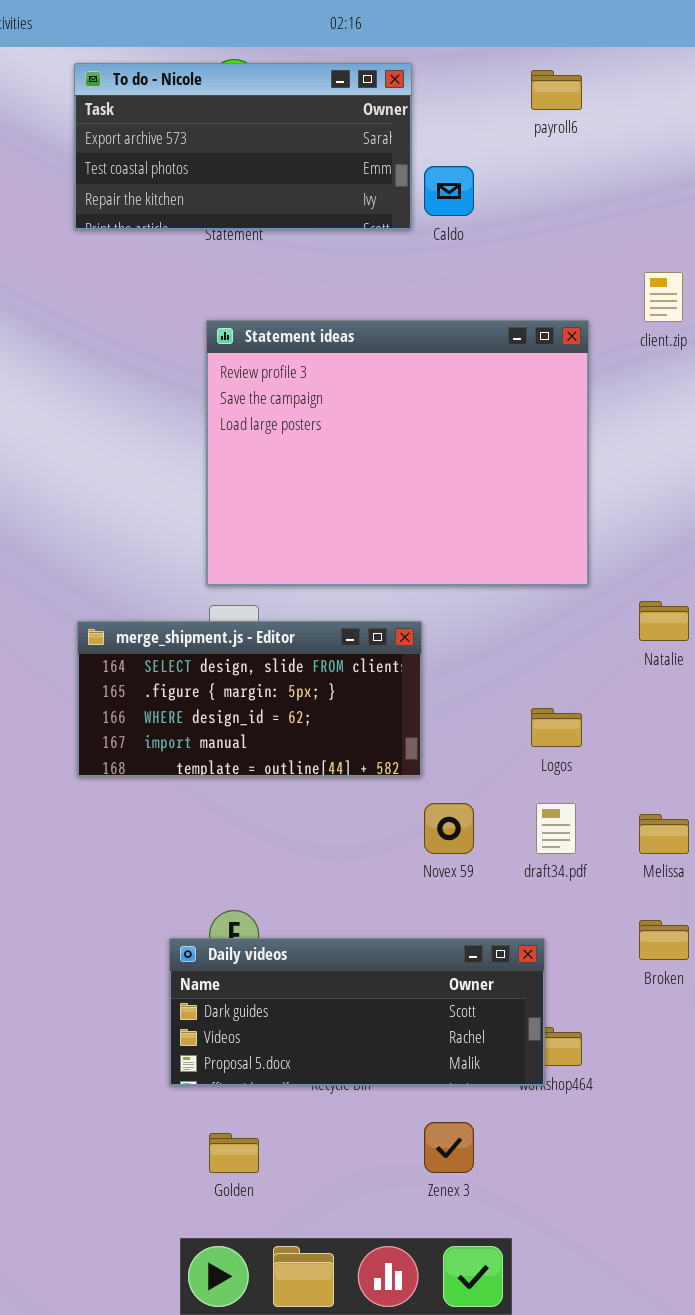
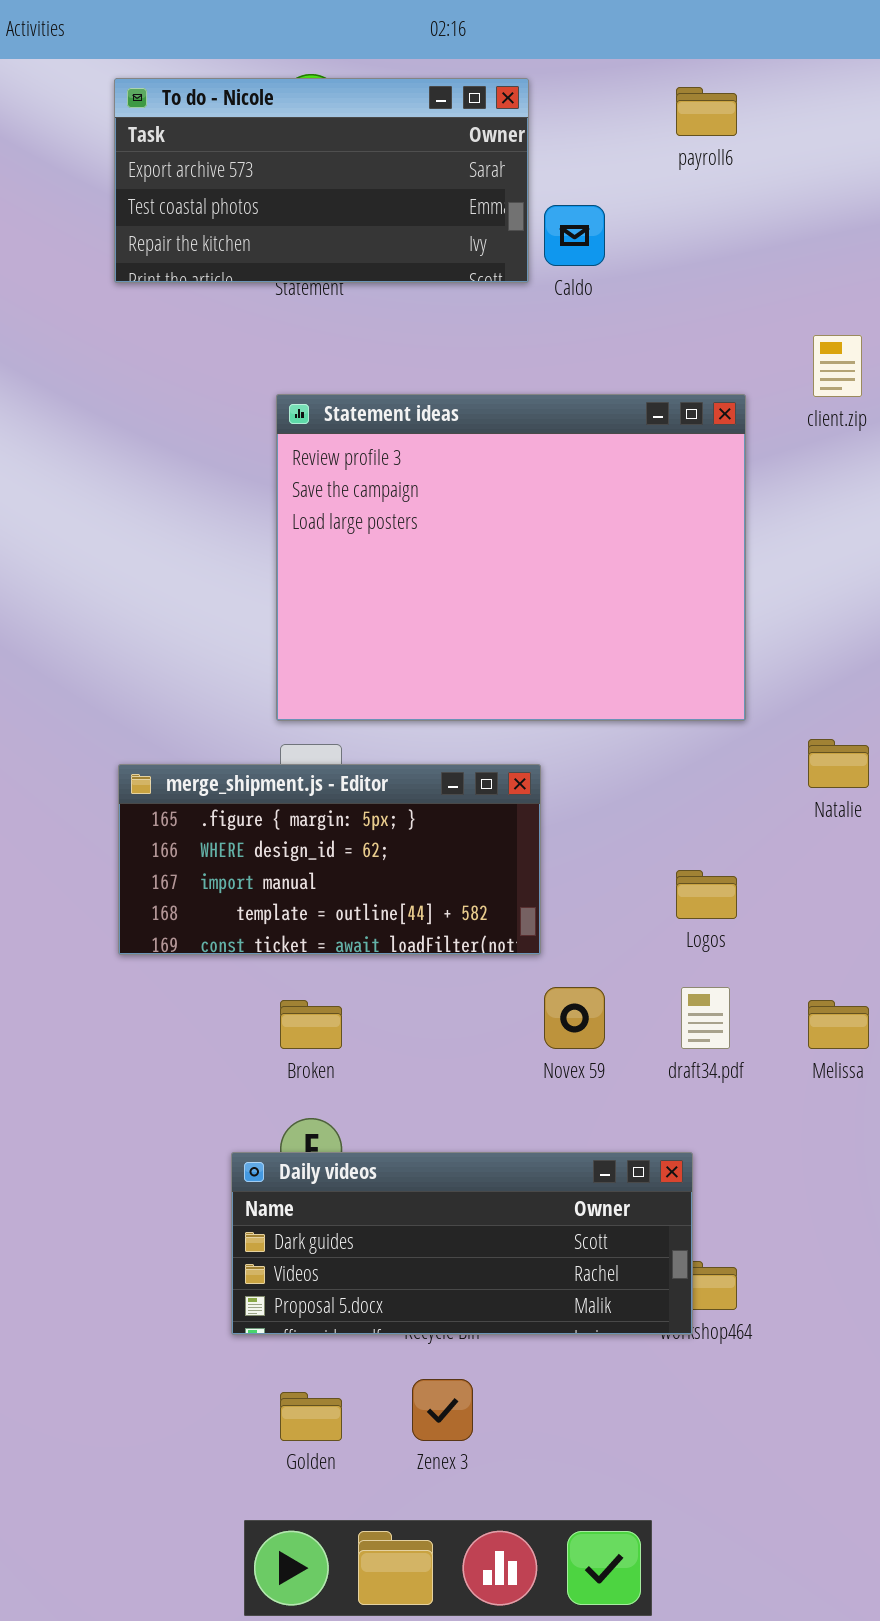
merge_shipment.js - Editor: [77,621,422,777] -> [118,764,541,955], scrolled down 1 row
Broken: [639,920,689,960] -> [280,1000,342,1049], moved
Zenex 3: [424,1122,474,1173] -> [412,1379,473,1441], moved

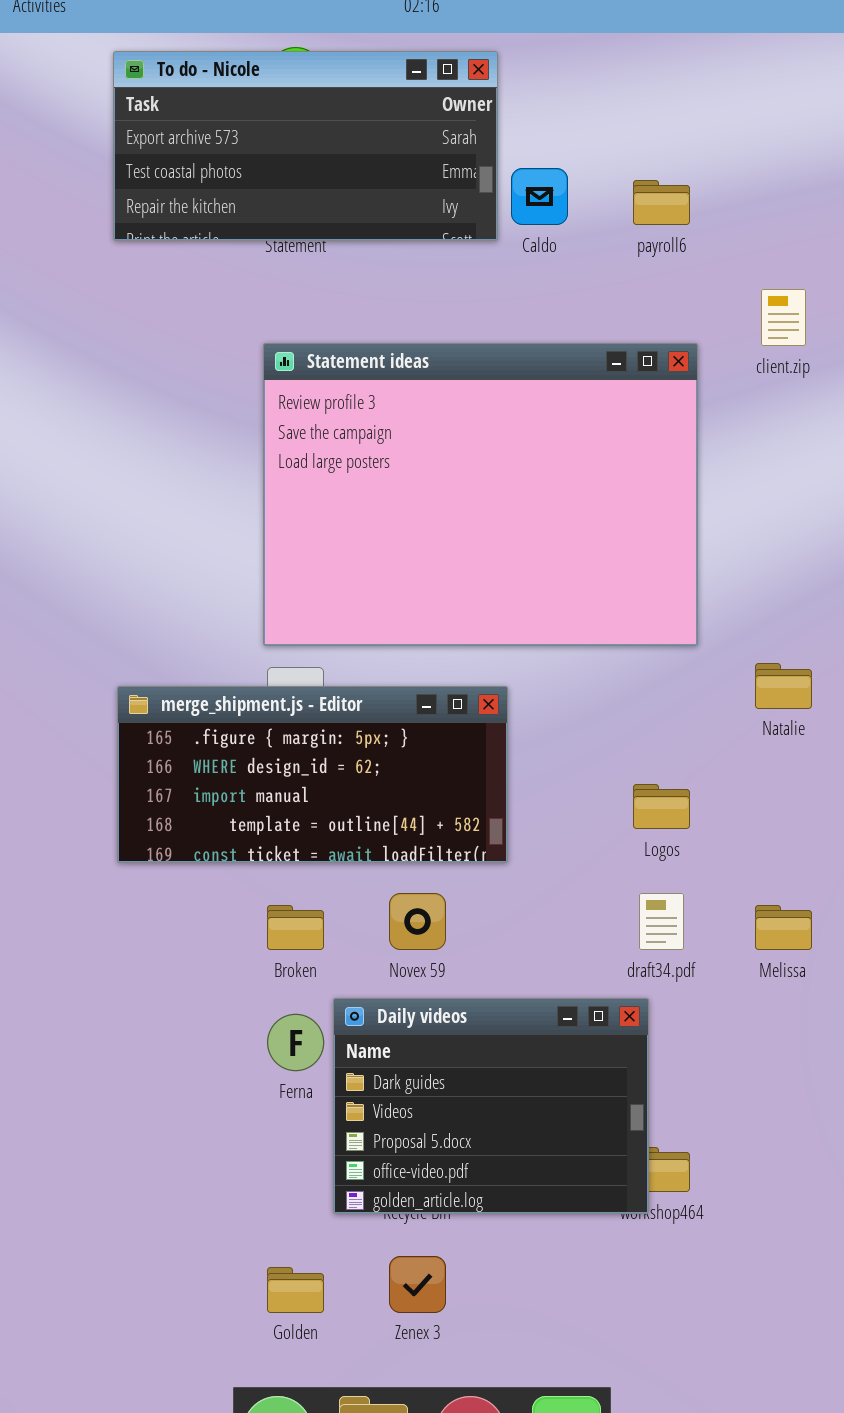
payroll6: [676,87,737,136] -> [633,180,690,225], moved
Novex 59: [544,987,605,1049] -> [389,893,446,950], moved
Daily videos: [231,1152,693,1335] -> [333,998,649,1214], resized

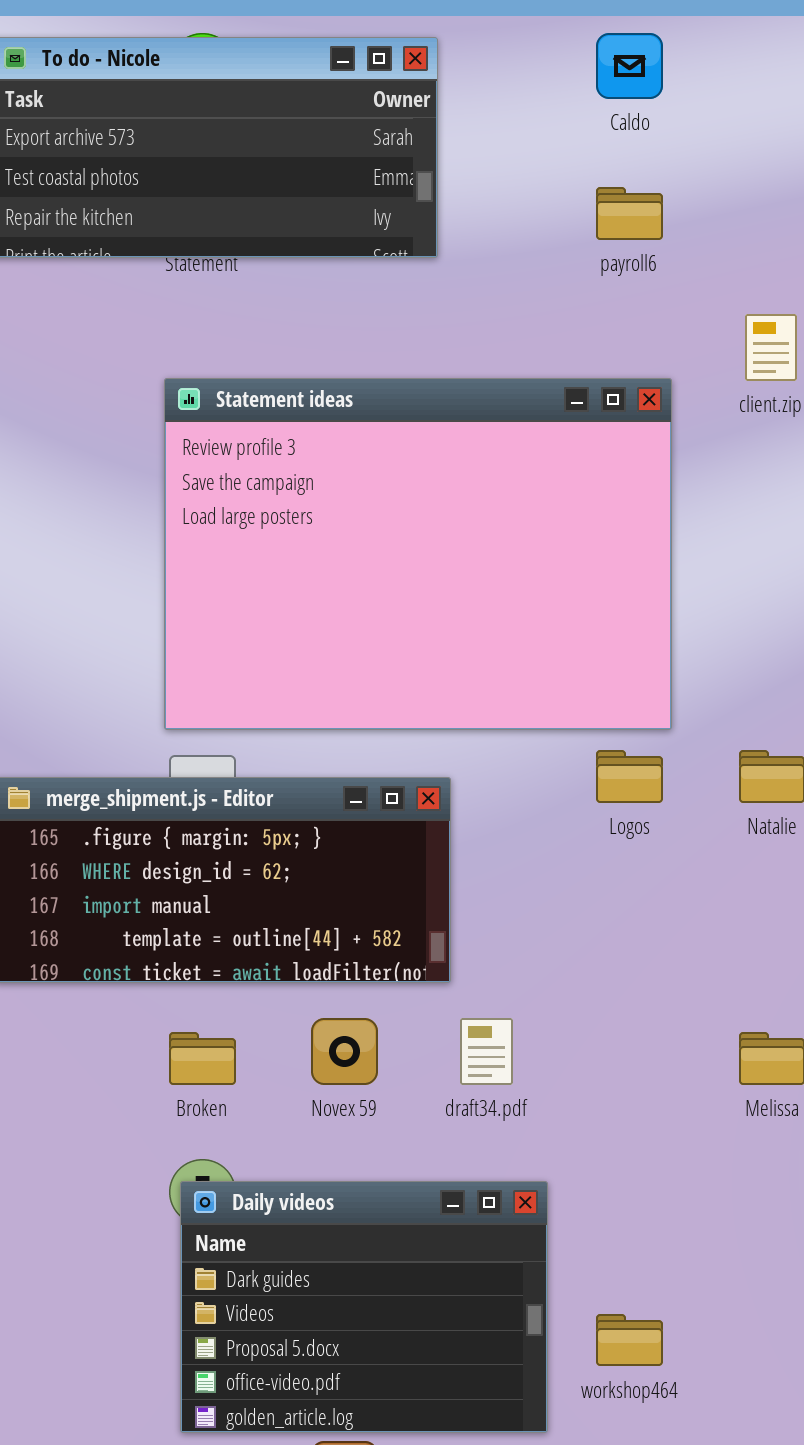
Caldo: [511,168,568,225] -> [596,33,663,99], moved
Logos: [633,784,690,829] -> [596,750,663,803], moved
draft34.pdf: [639,893,684,950] -> [460,1018,513,1085], moved
Daily videos: [333,998,649,1214] -> [180,1181,548,1433], moved

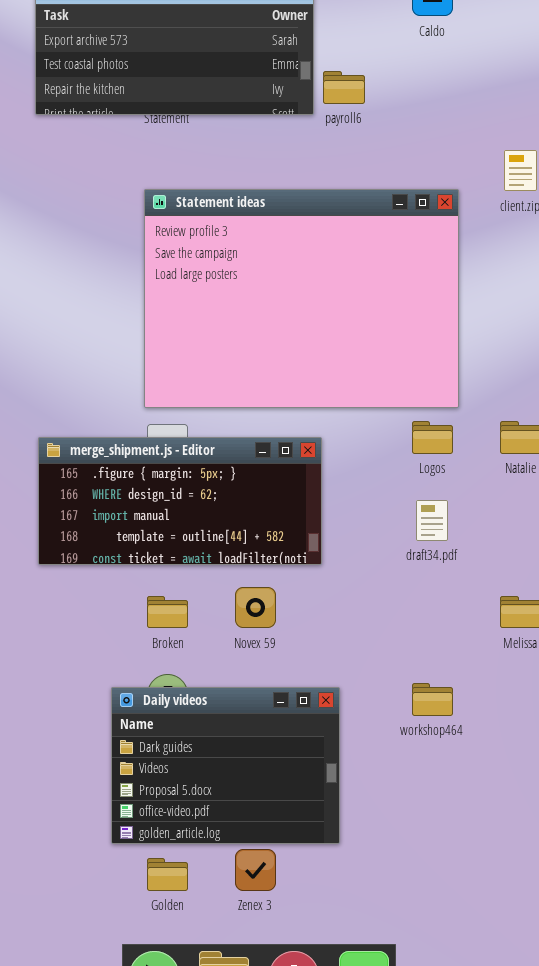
payroll6: [596,187,663,240] -> [323,71,365,104], moved
draft34.pdf: [460,1018,513,1085] -> [416,500,448,541], moved
Daily videos: [180,1181,548,1433] -> [111,687,340,844], moved
workshop464: [596,1314,663,1366] -> [412,683,453,716], moved

